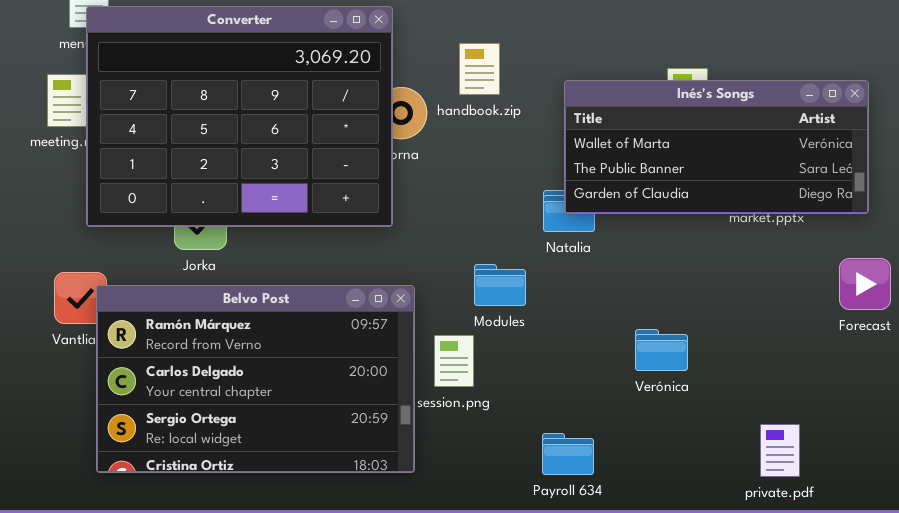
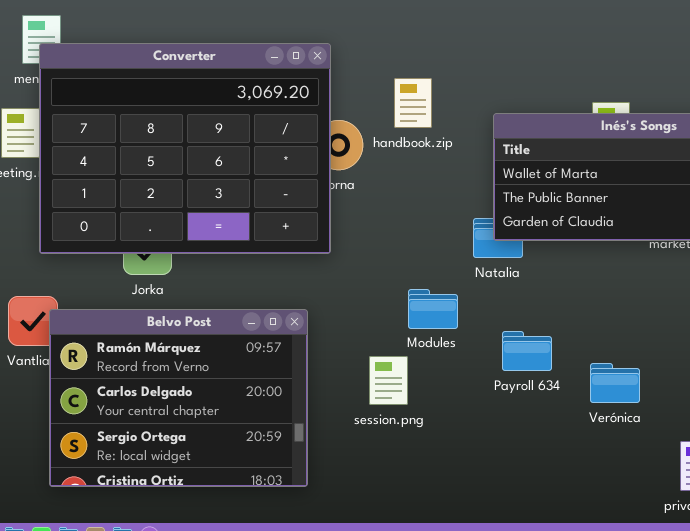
Belvo Post: [96,285,415,473] -> [49,309,308,487], resized
Verónica: [635,329,688,371] -> [590,363,640,403], moved
Payroll 634: [542,433,594,475] -> [502,331,552,371], moved

